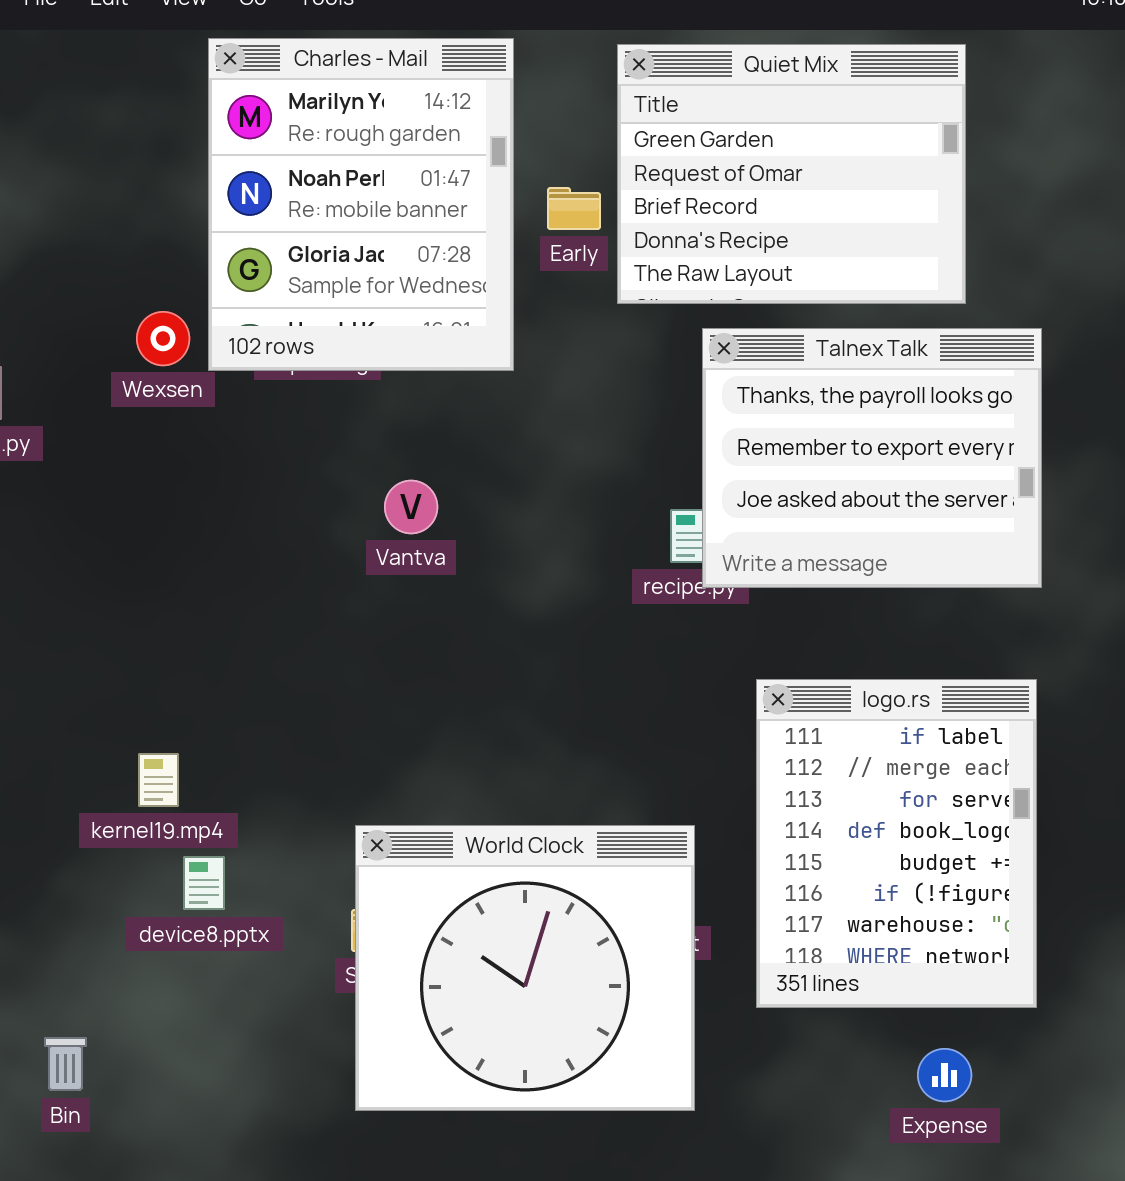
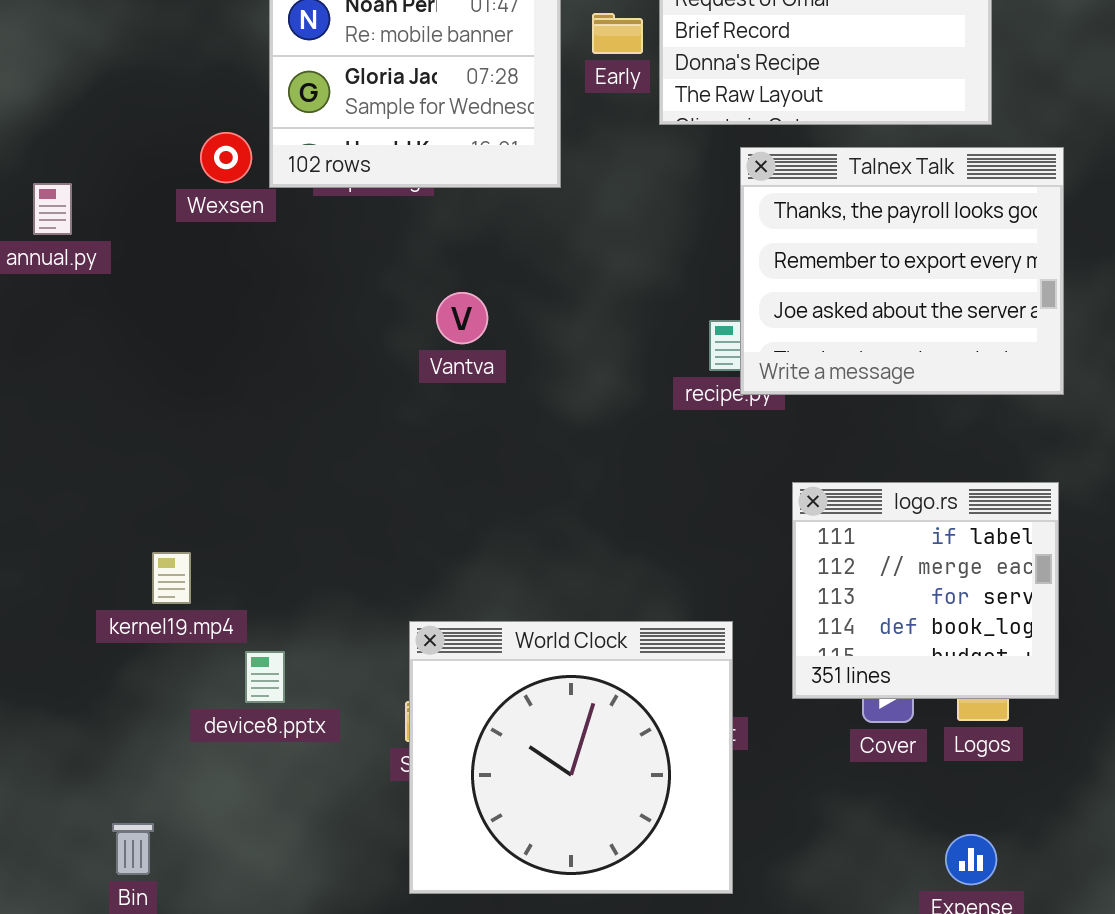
logo.rs: [756,679,1037,1008] -> [792,482,1059,699], resized
kernel19.mp4: [138,753,179,807] -> [152,552,191,604], moved

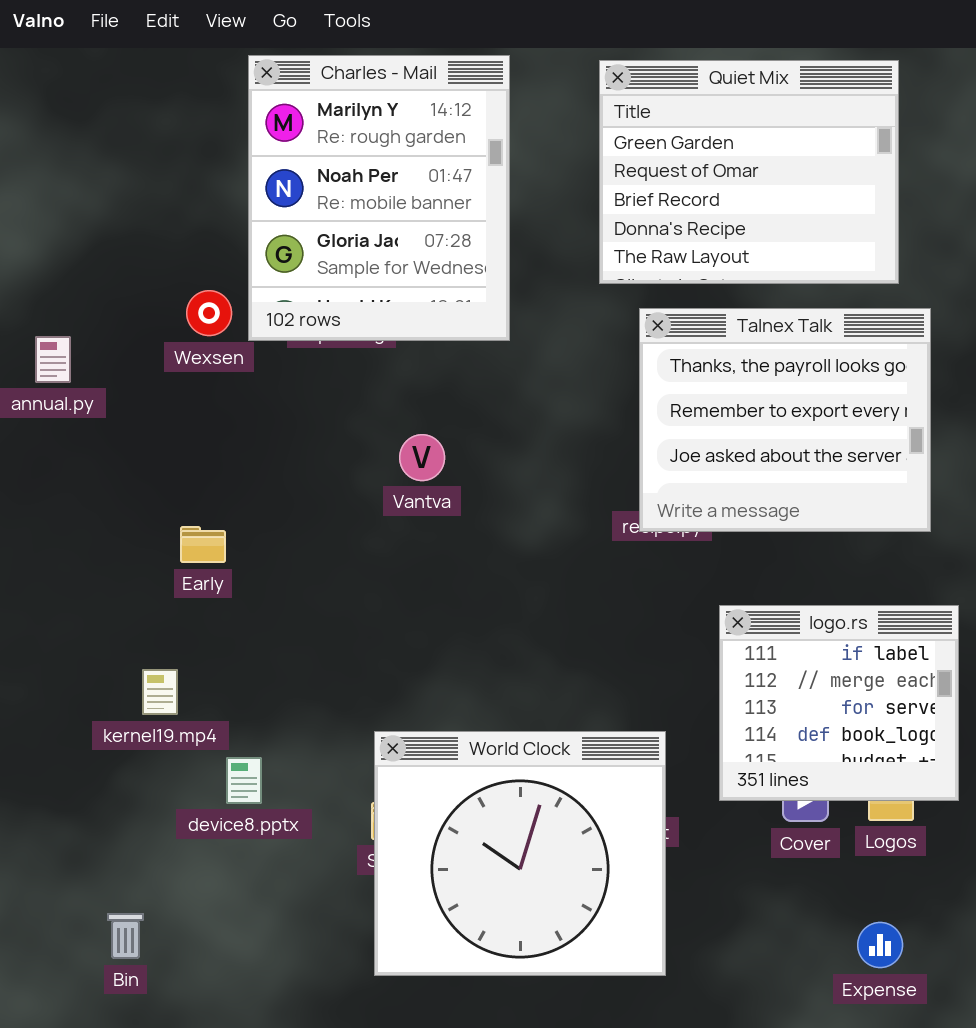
Early: [592,13,643,54] -> [180,526,226,563], moved
Talnex Talk: [740,147,1064,395] -> [639,308,931,532], moved

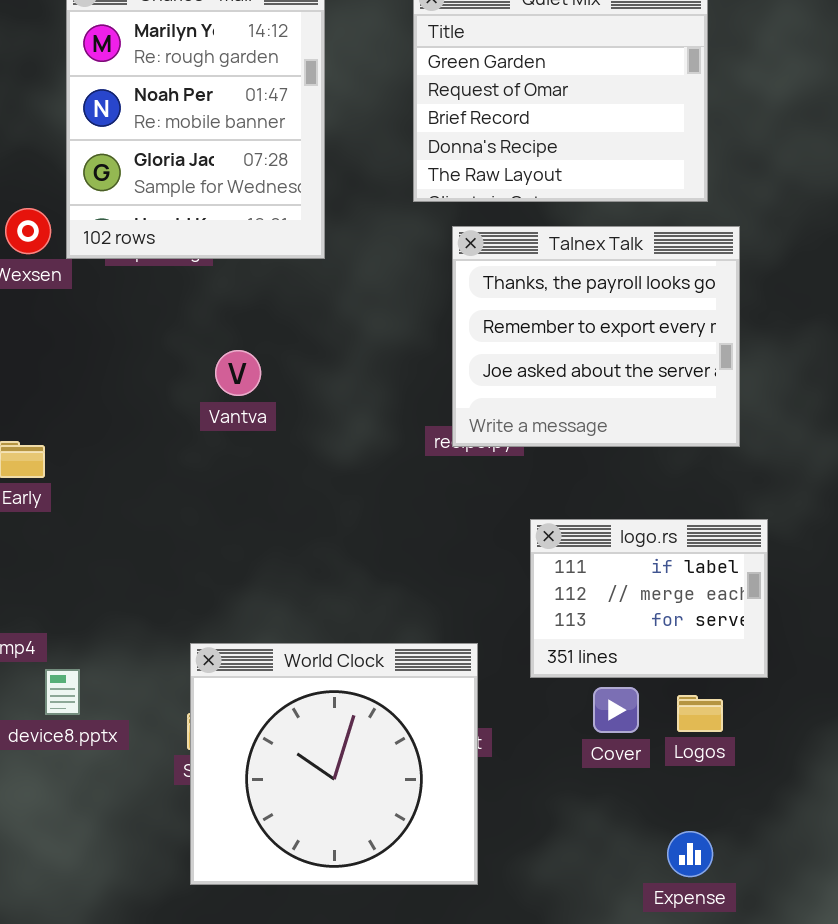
logo.rs: [719,605,959,801] -> [530,519,768,678], resized

